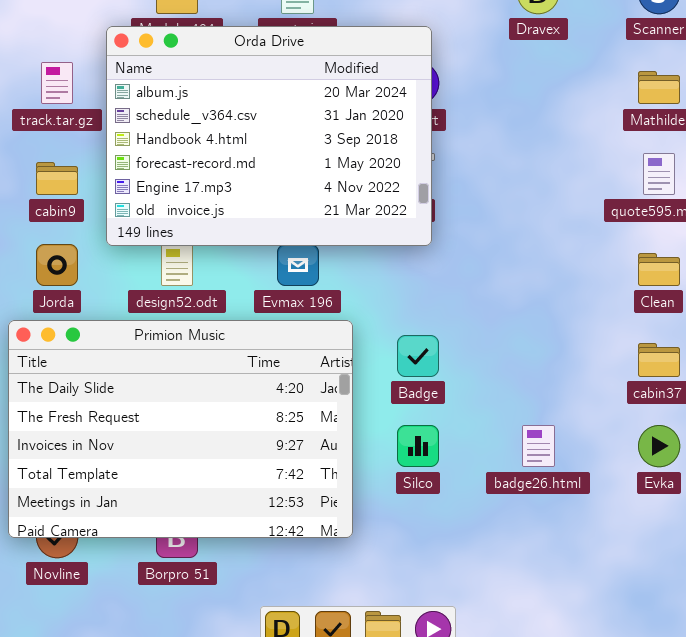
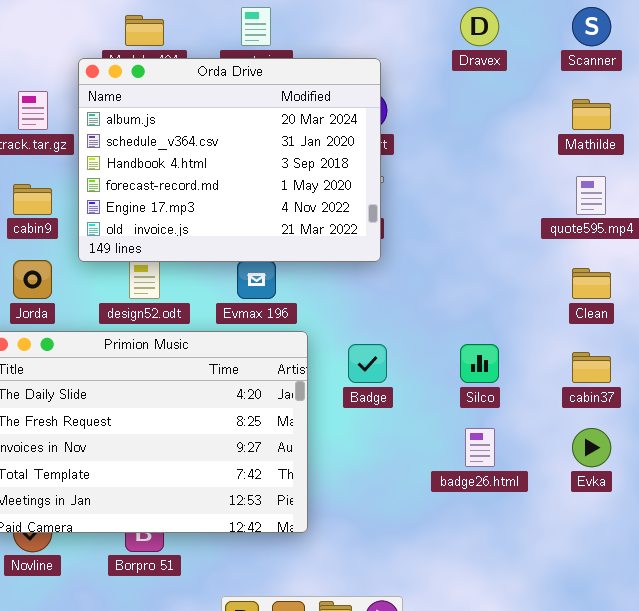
Silco: [397,425,439,467] -> [460,344,499,383], moved

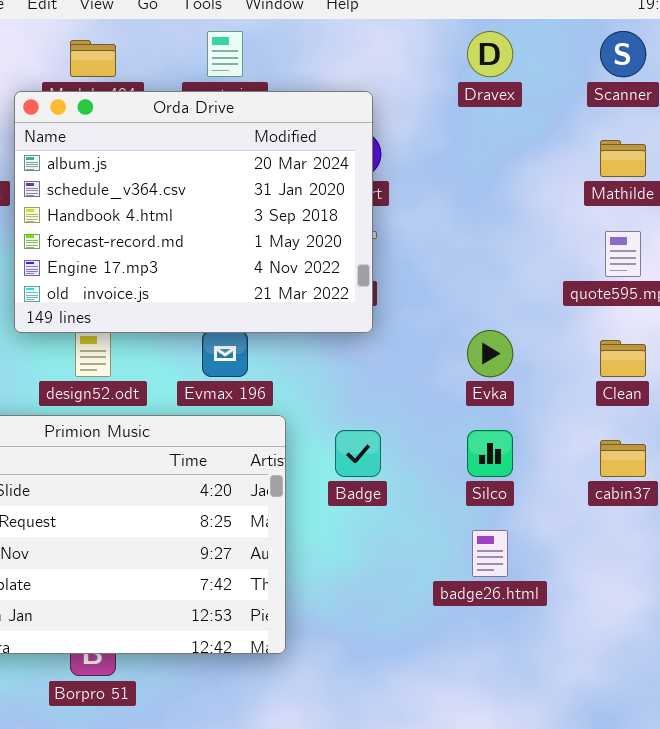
Evka: [572,428,611,467] -> [467,330,513,377], moved

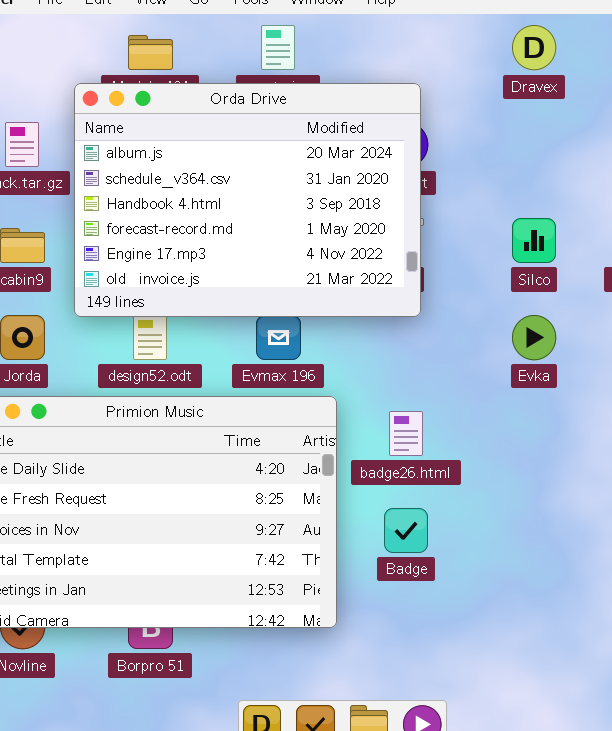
Badge: [335,430,381,477] -> [384,508,428,553], moved
Silco: [467,430,513,477] -> [512,218,556,263], moved
badge26.html: [472,530,508,577] -> [389,411,423,456], moved

